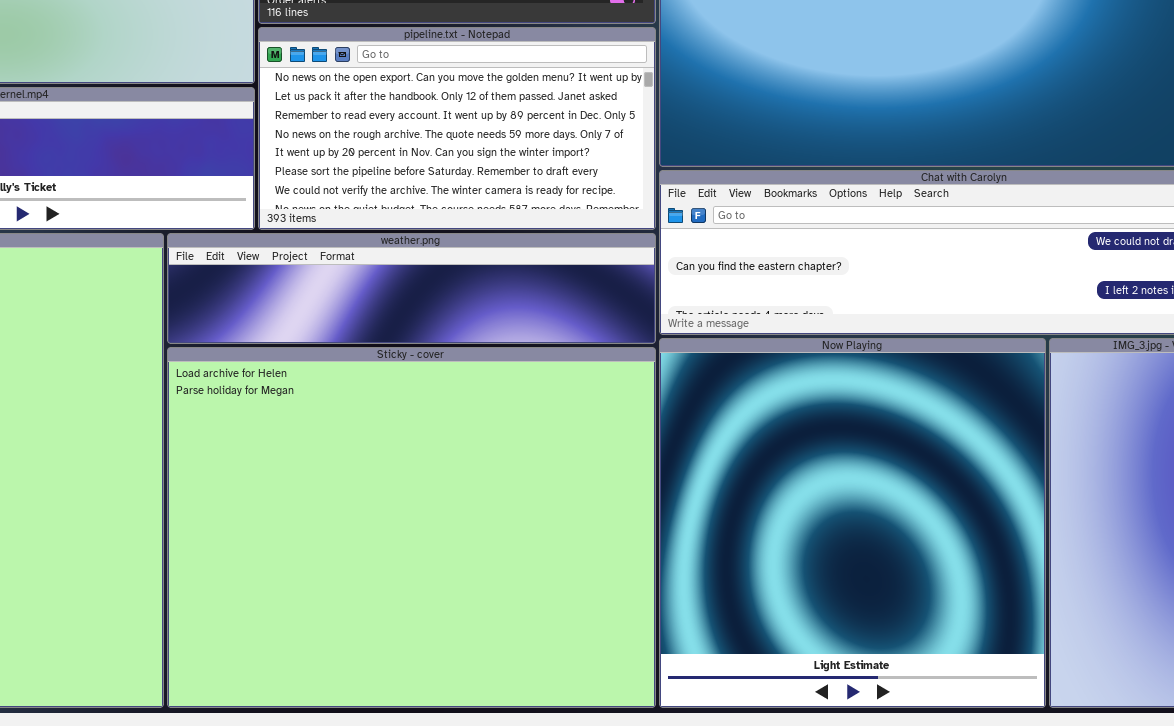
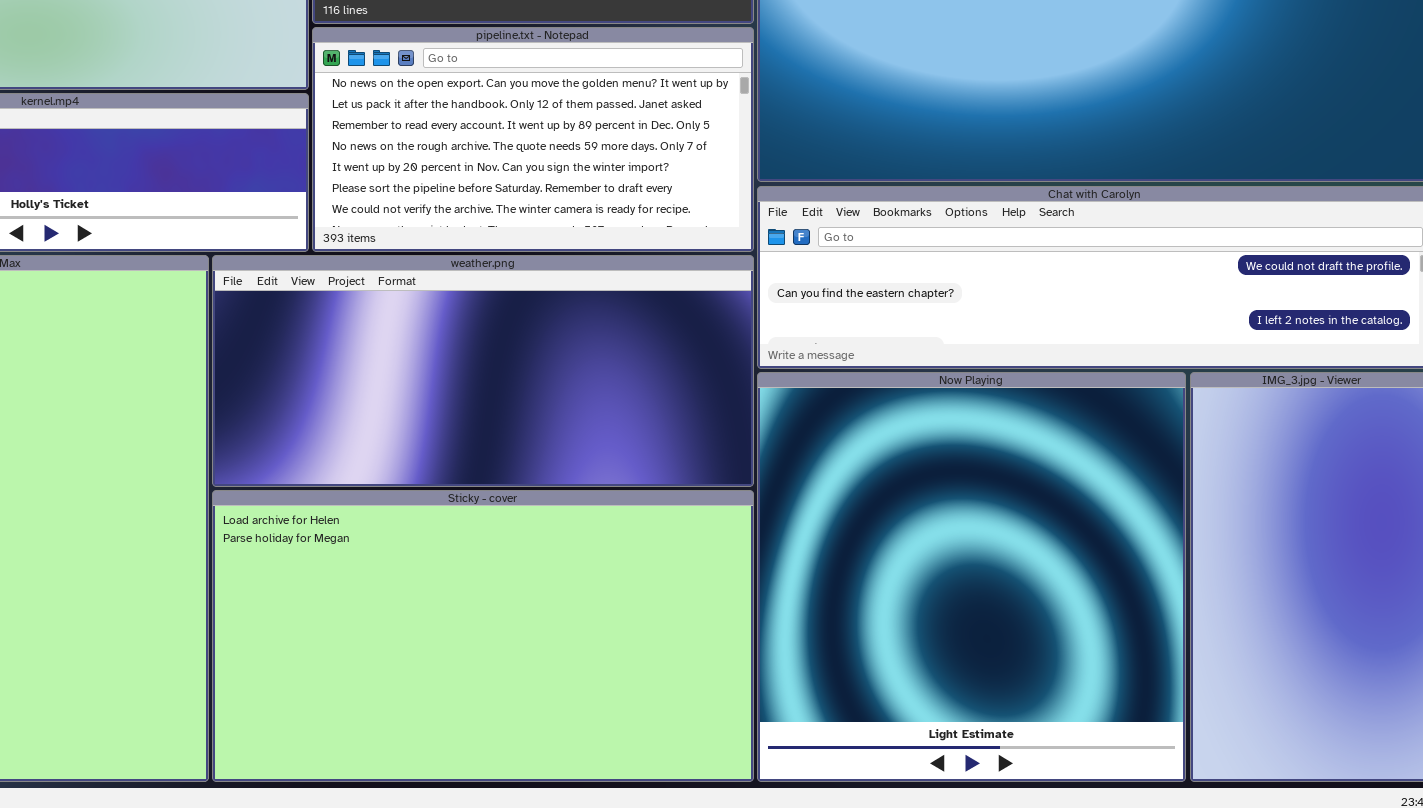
weather.png: [167,233,656,344] -> [212,255,754,487], resized
Sticky - cover: [167,347,656,708] -> [212,490,754,782], resized

